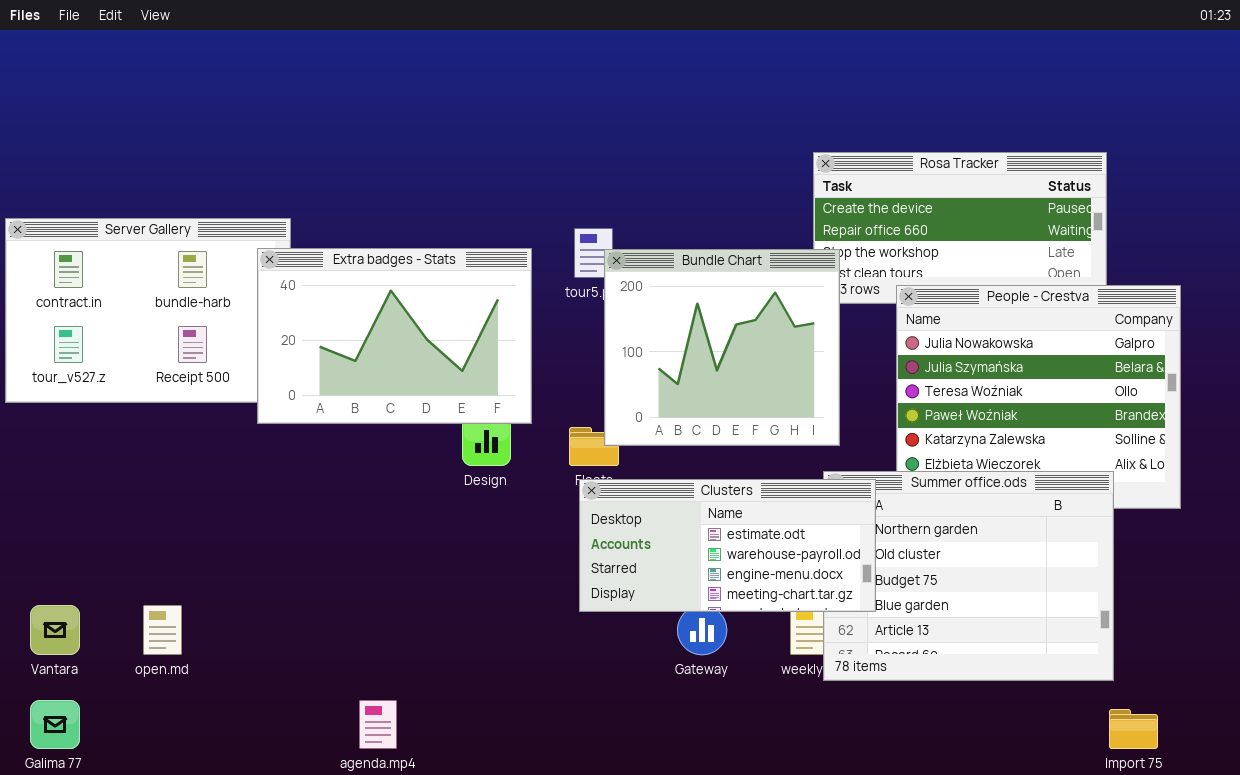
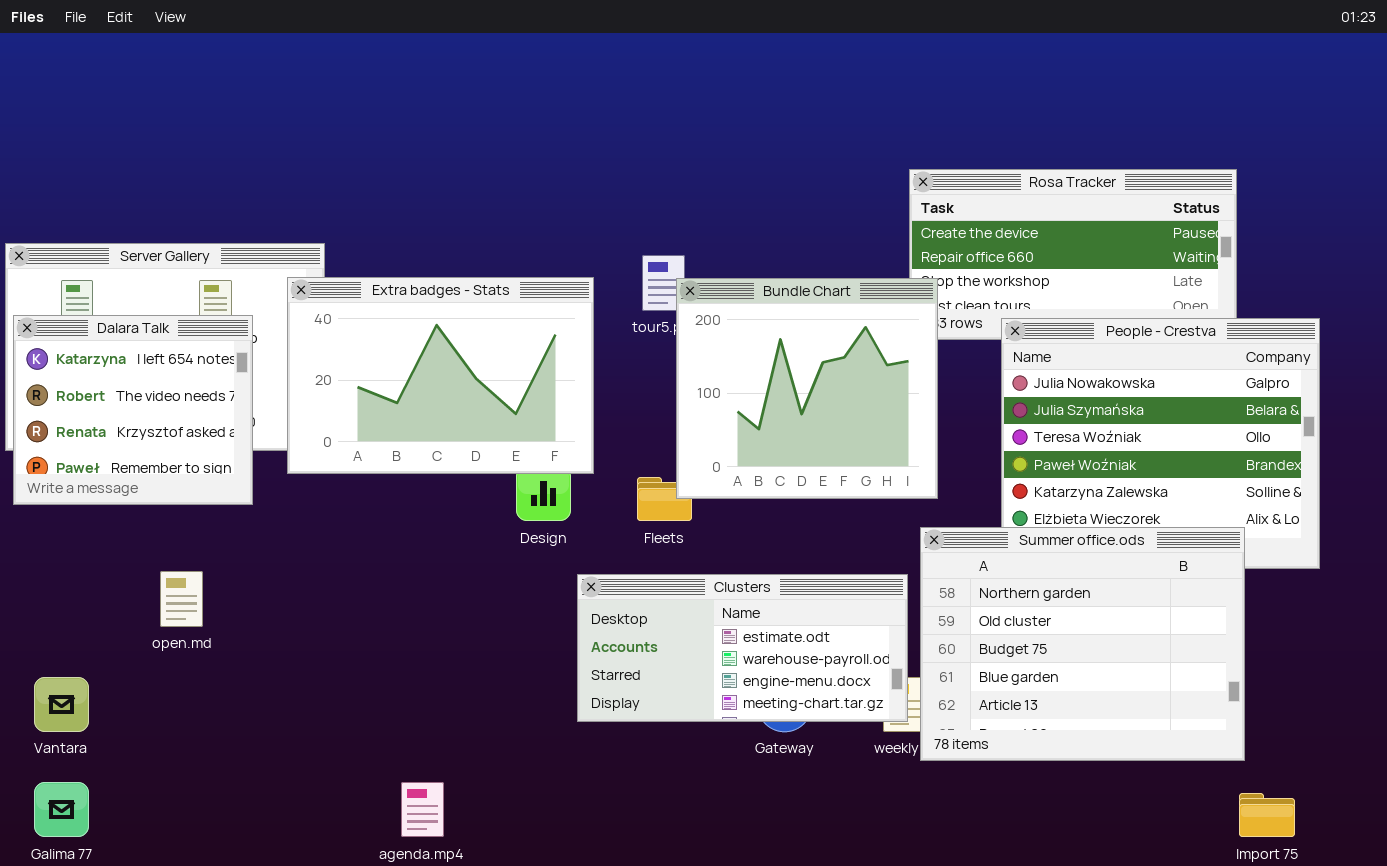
Dalara Talk: none -> [13,315,253,505], opened
Clusters: [579,479,876,612] -> [577,574,908,722], moved
open.md: [143,605,182,655] -> [160,571,203,627], moved

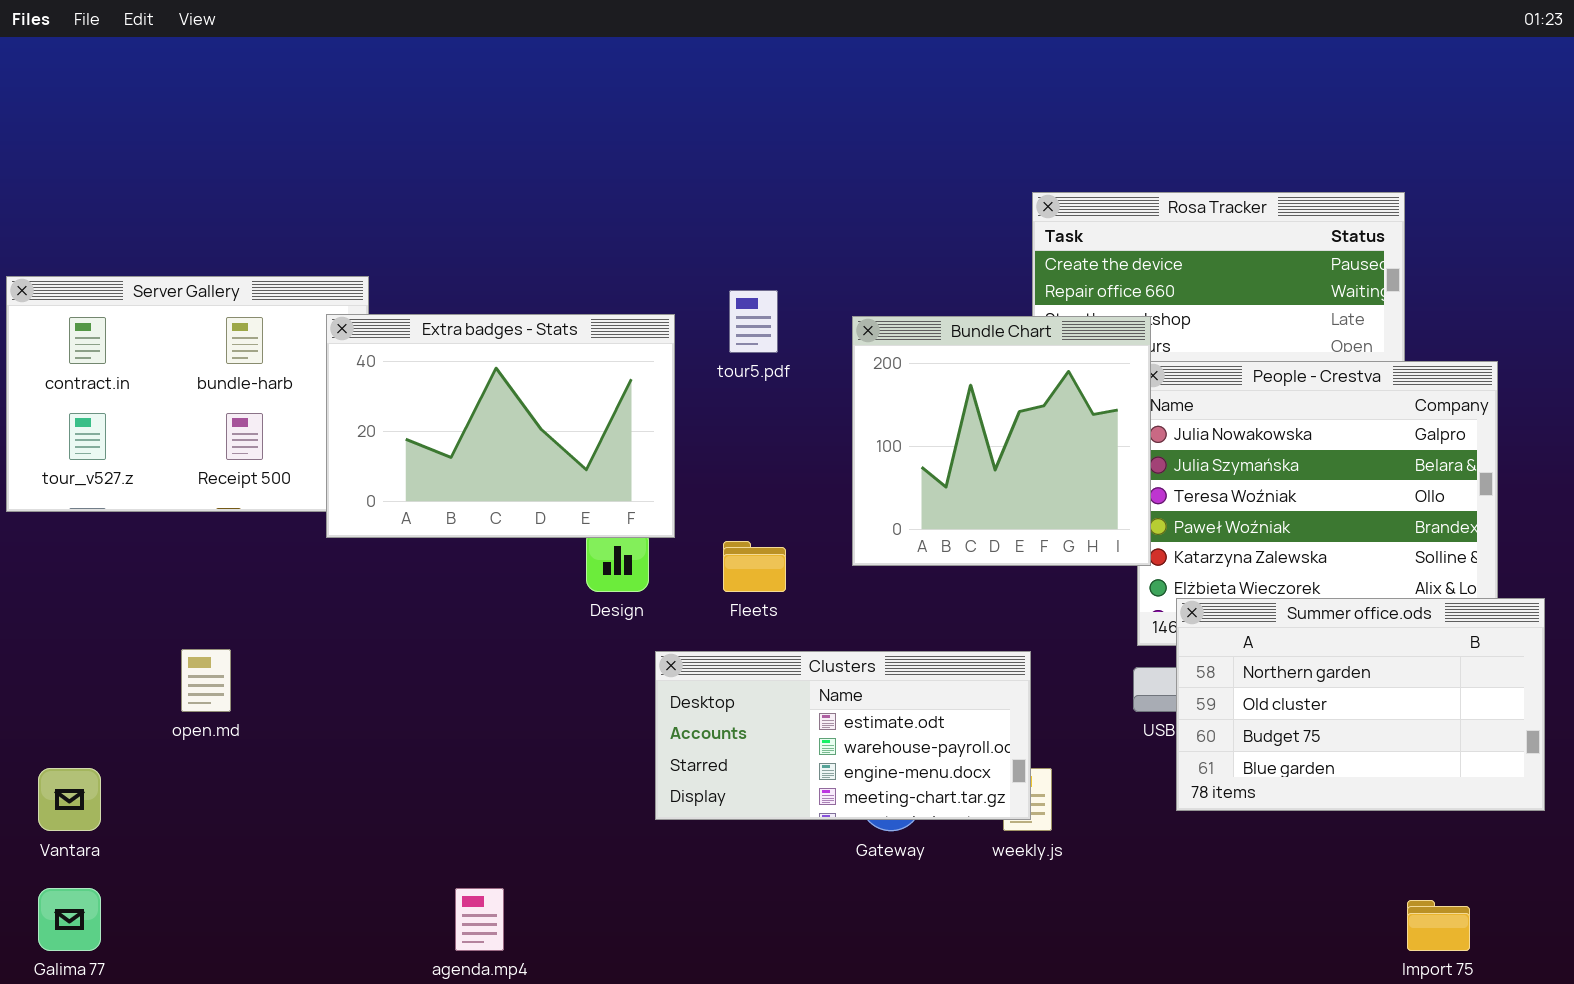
Bundle Chart: [676,278,938,499] -> [852,316,1151,566], moved
Dalara Talk: [13,315,253,505] -> none, closed
Summer office.ods: [920,527,1245,761] -> [1176,598,1545,811], moved, resized

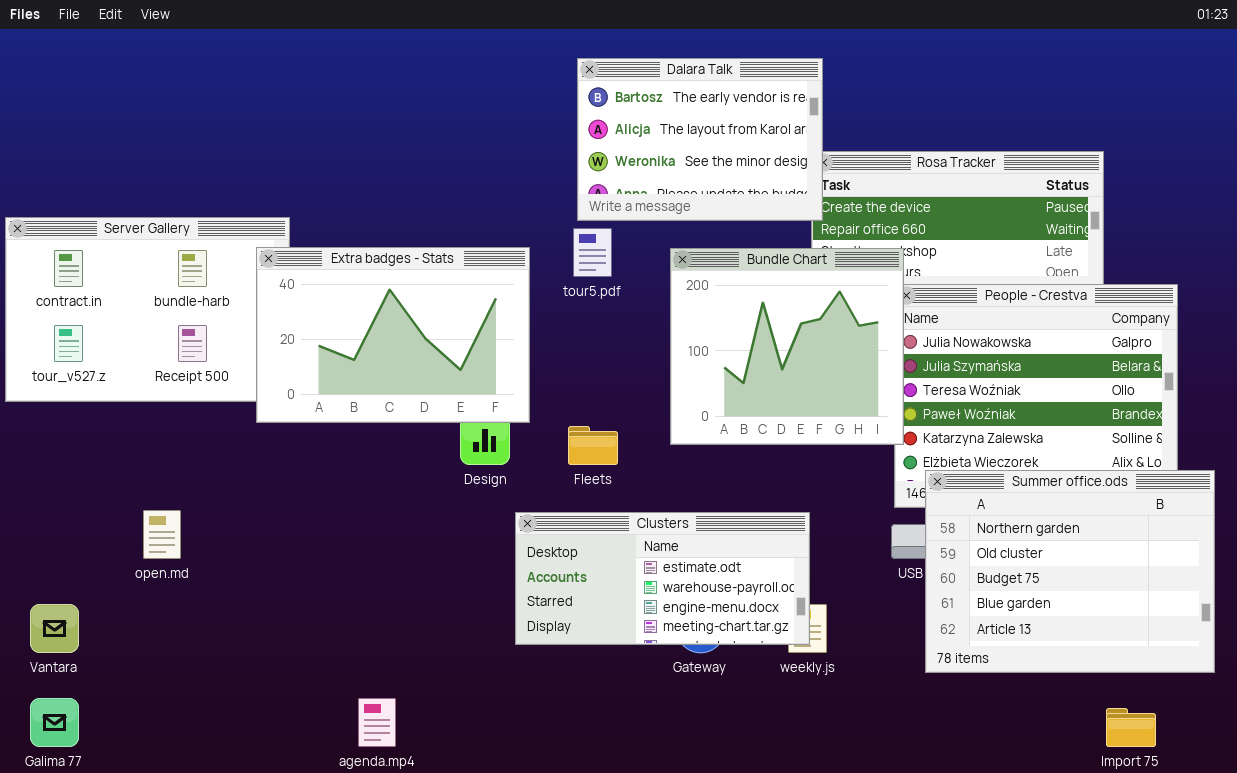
Dalara Talk: none -> [577,58,823,221], opened
Summer office.ods: [1176,598,1545,811] -> [925,470,1215,673], resized

